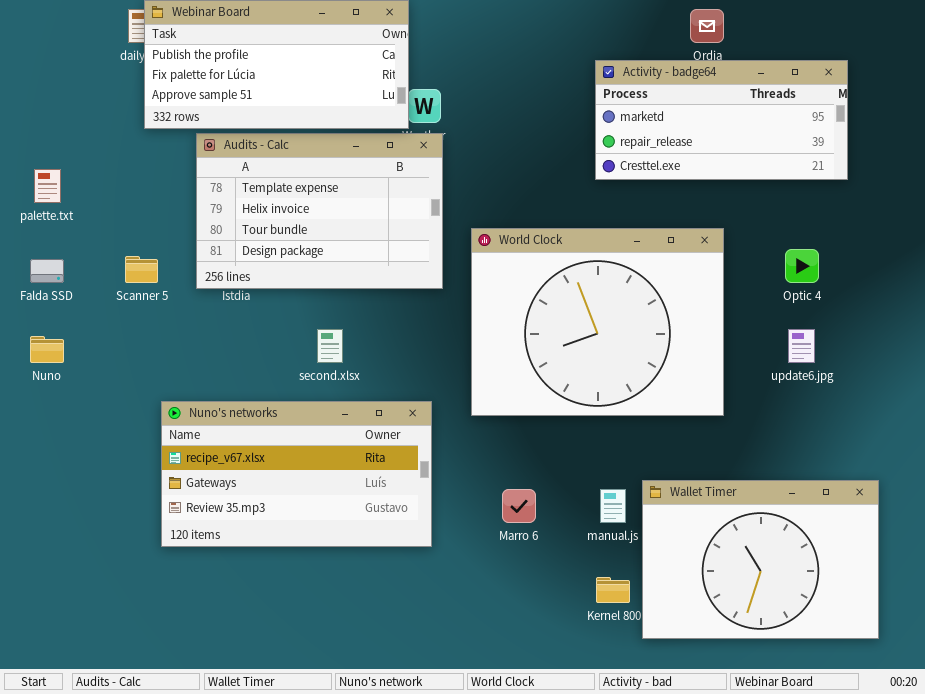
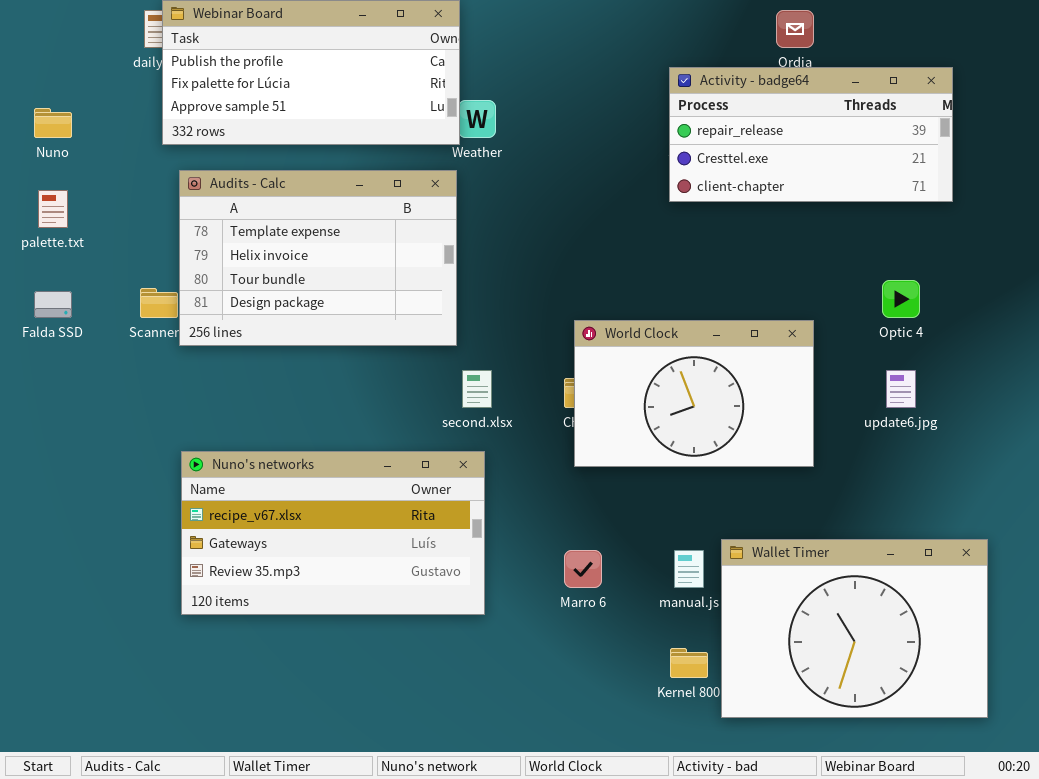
Activity - badge64: [595,60,848,180] -> [669,67,953,202], scrolled down 1 row
Audits - Calc: [196,133,443,289] -> [179,170,457,346], moved
World Clock: [471,228,724,416] -> [574,320,814,467], resized
second.xlsx: [317,329,343,363] -> [462,370,492,408], moved
Nuno: [30,336,64,363] -> [34,108,72,138], moved

